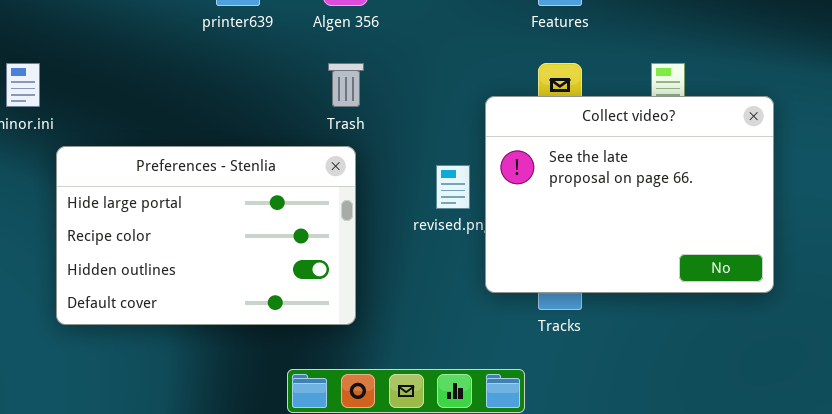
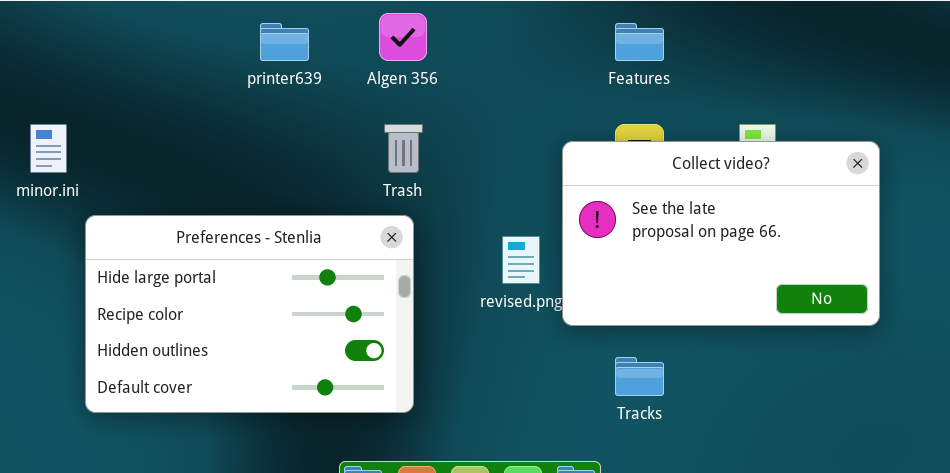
Collect video?: [485,96,774,293] -> [562,141,880,326], moved, resized

